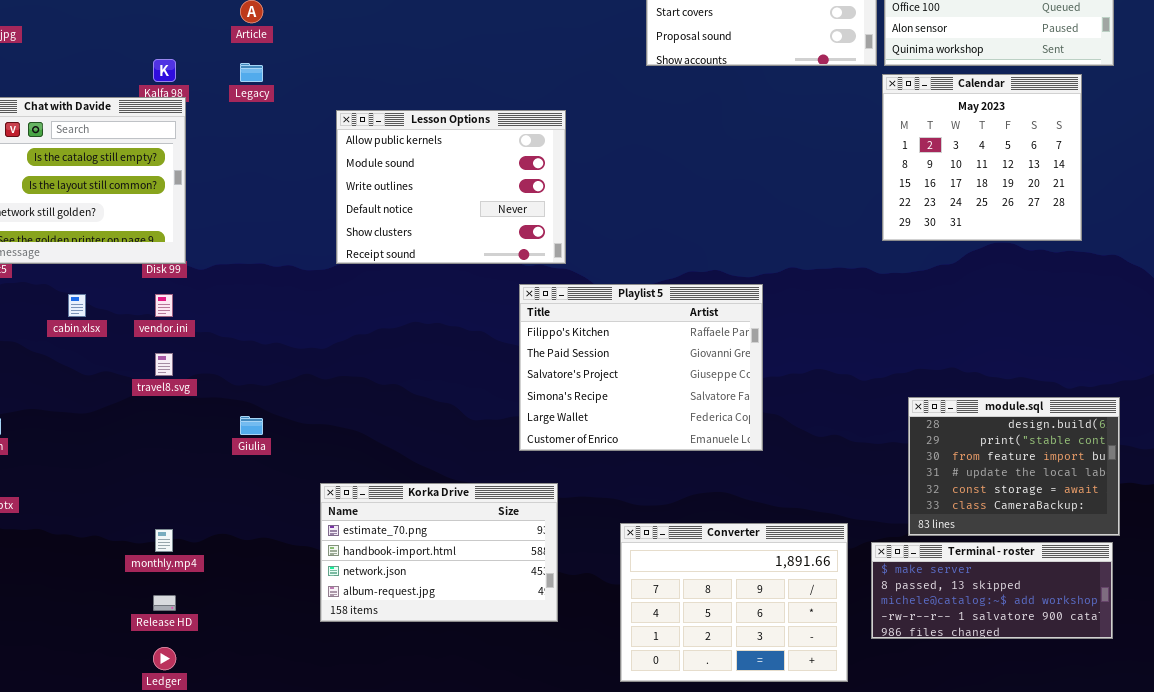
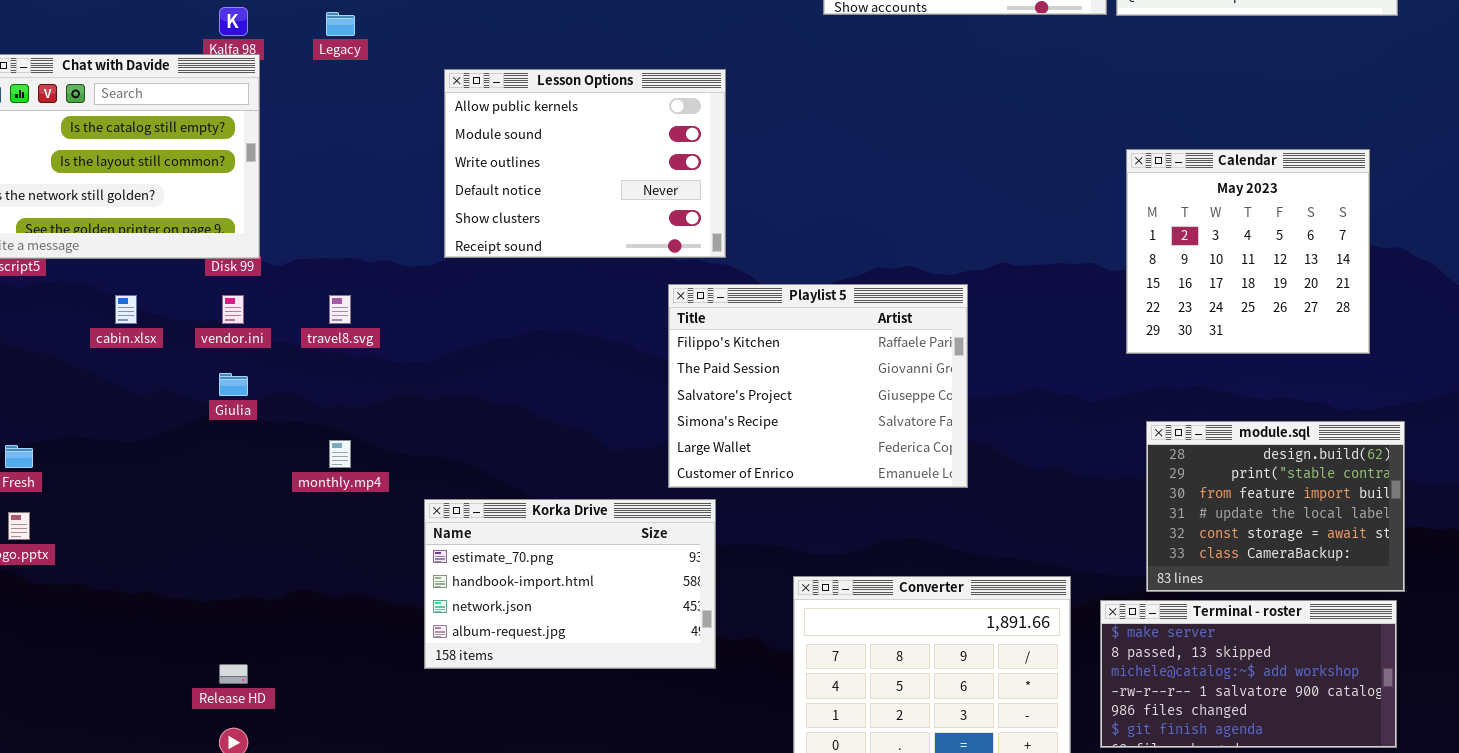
Calendar: [882,74,1082,241] -> [1126,149,1370,354], moved
travel8.svg: [155,353,173,376] -> [329,295,351,324], moved
Giulia: [240,416,263,435] -> [219,373,248,396], moved
Korka Drive: [320,483,558,622] -> [424,499,716,669], moved
monthly.mp4: [155,529,173,552] -> [329,440,351,468], moved
Terminal - roster: [871,542,1113,639] -> [1100,600,1397,748], resized

